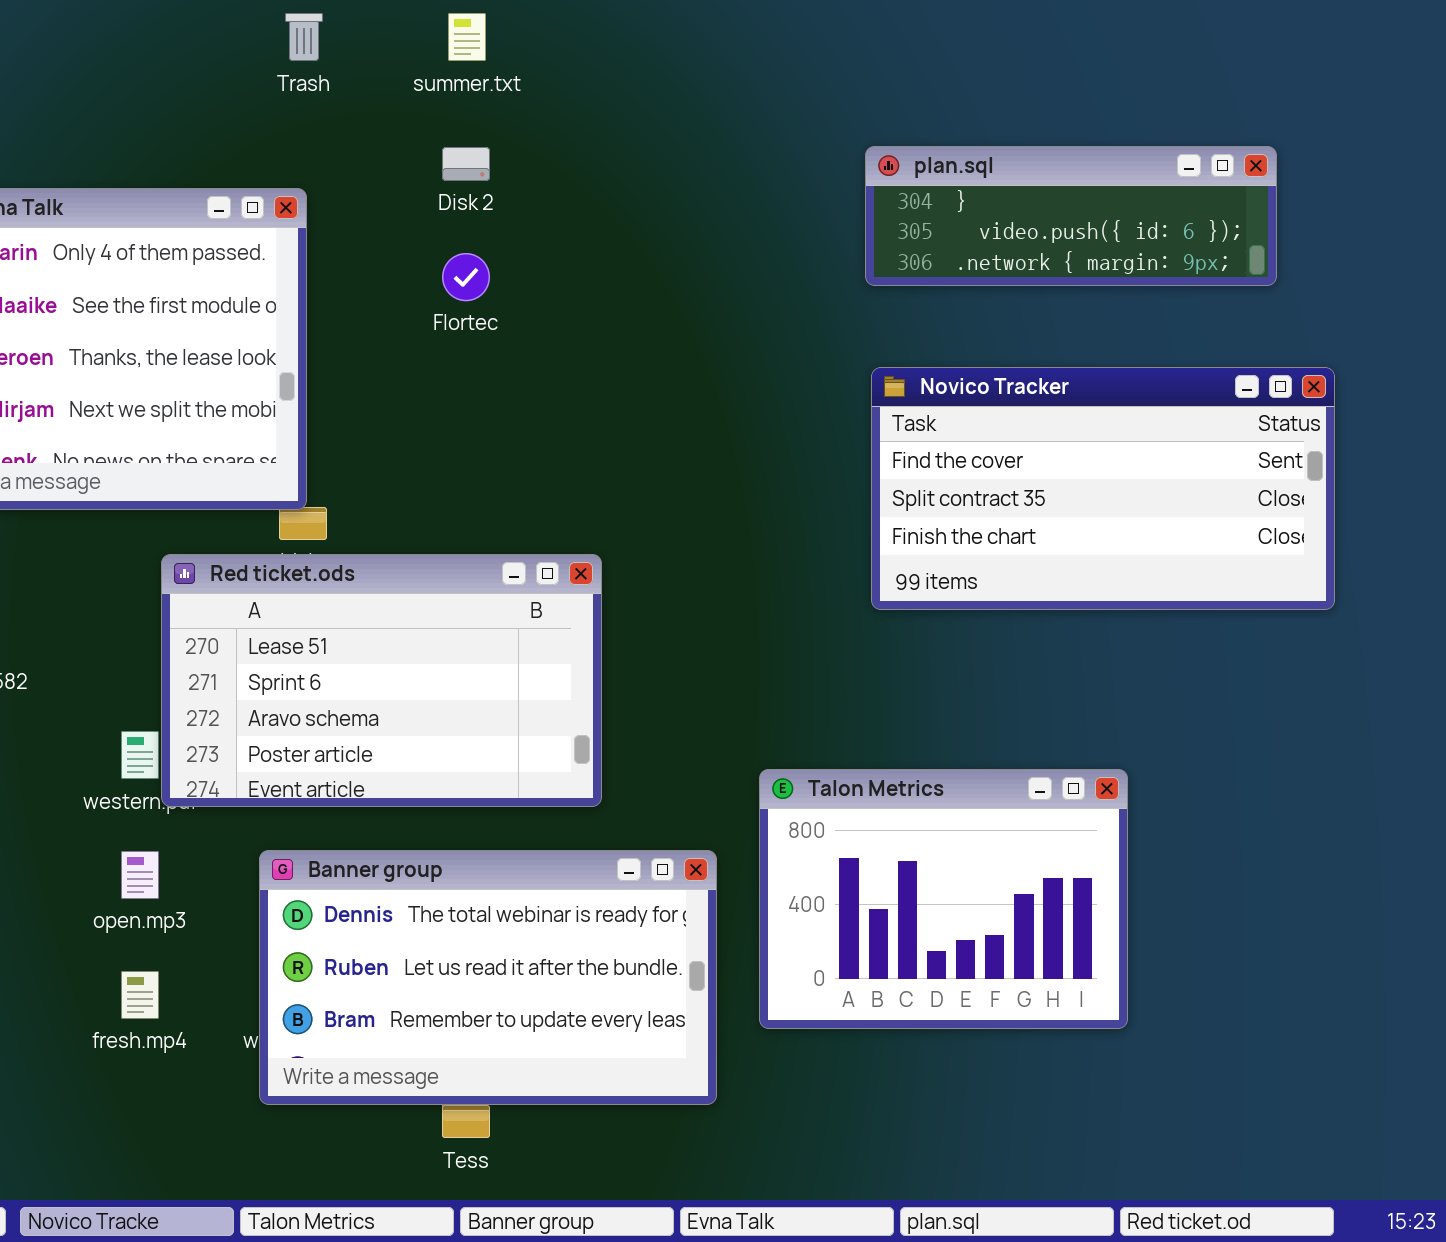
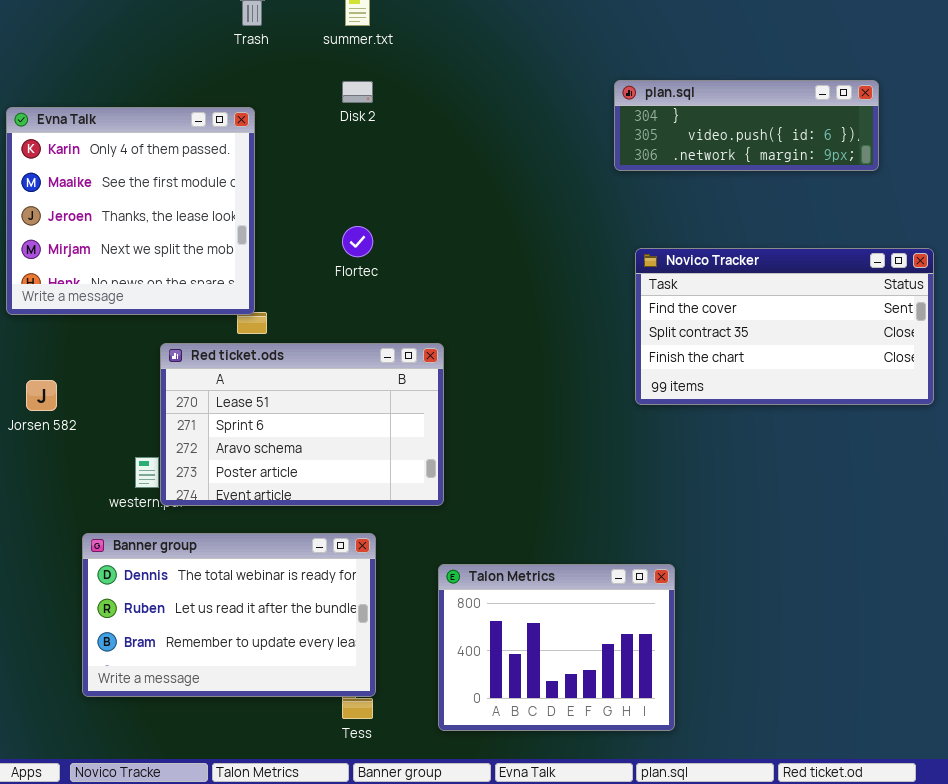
Flortec: [442,253,490,301] -> [342,226,373,257], moved
Novico Tracker: [871,367,1335,610] -> [635,248,934,405], moved
Talon Metrics: [759,769,1128,1029] -> [438,564,675,731], moved
Banner group: [259,850,717,1105] -> [82,533,376,697], moved

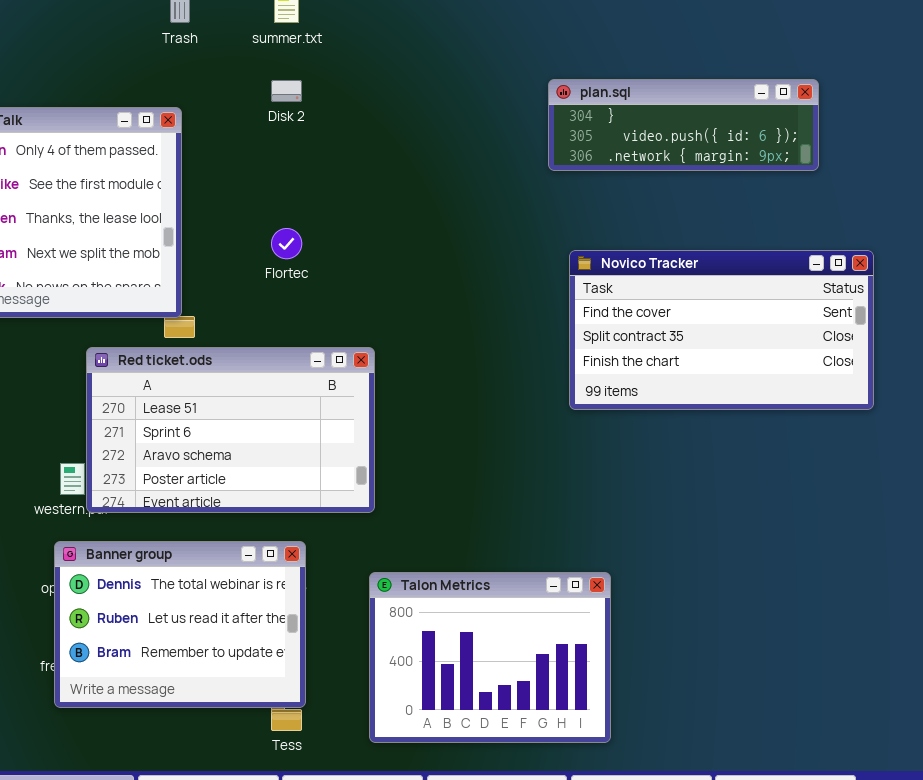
Banner group: [82,533,376,697] -> [54,541,306,708], resized

